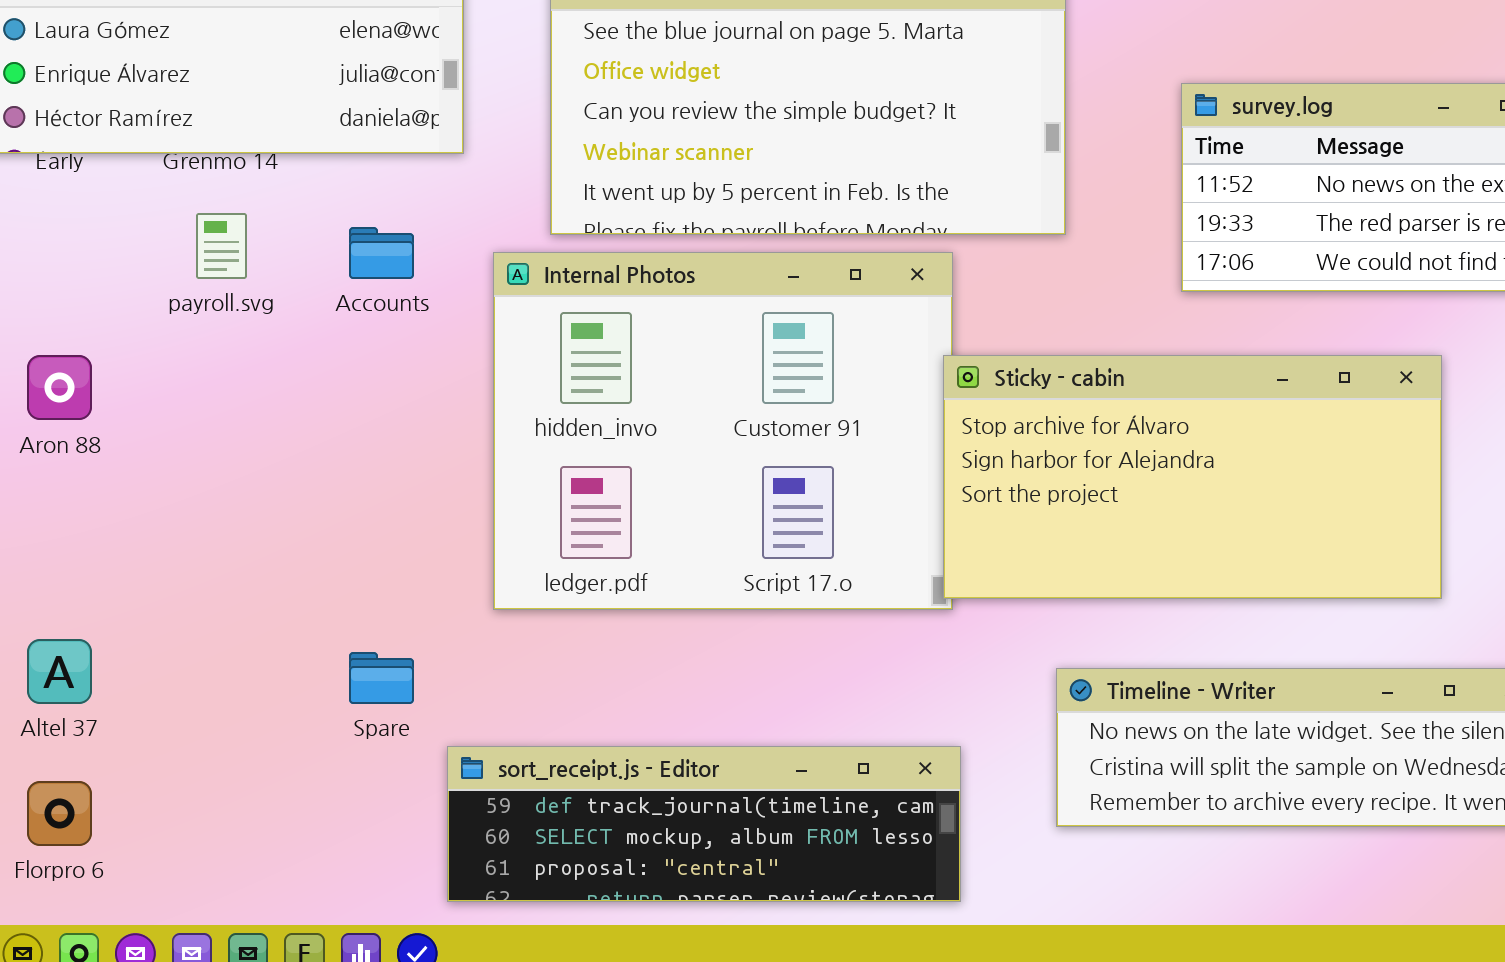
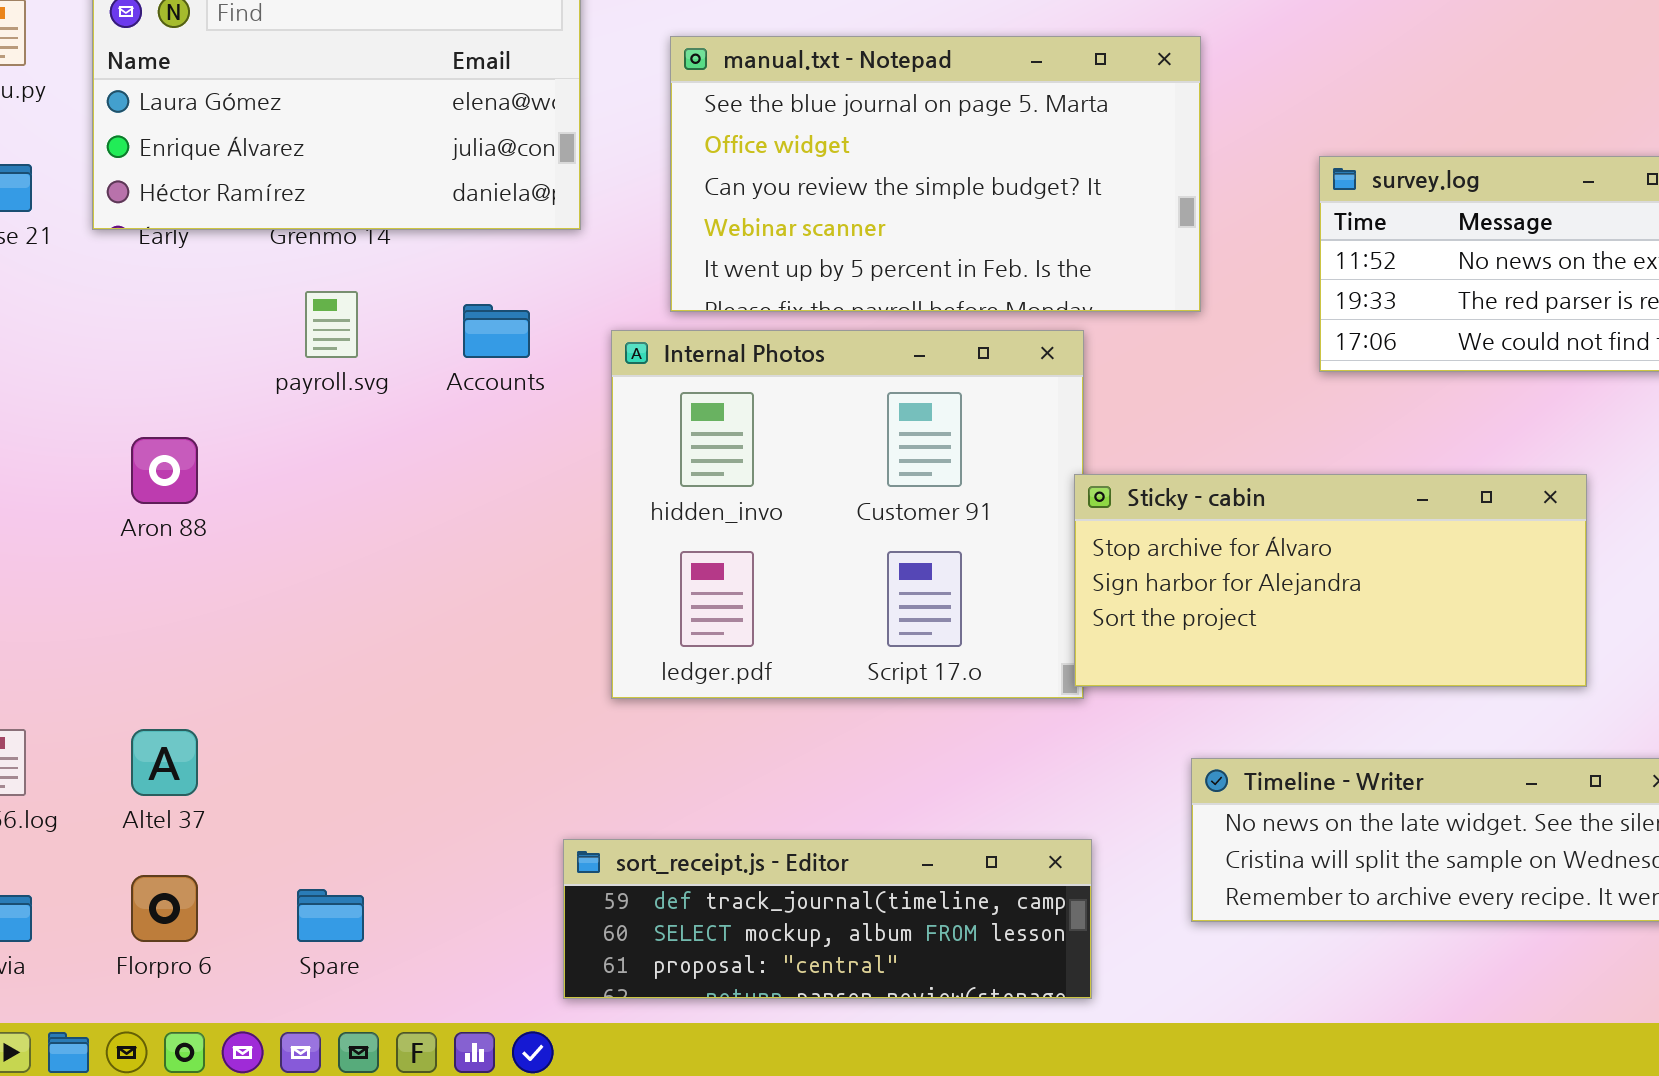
Sticky - cabin: [943,355,1442,599] -> [1074,474,1587,687], resized
Spare: [349,652,414,704] -> [297,889,364,942], moved

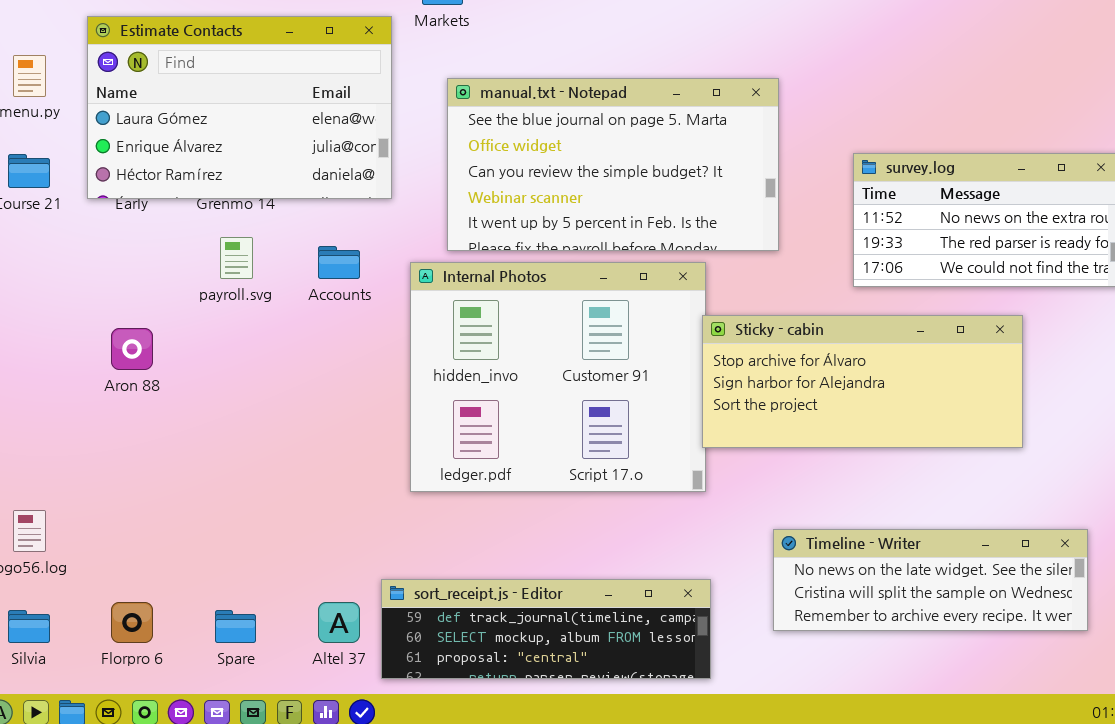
Sticky - cabin: [1074,474,1587,687] -> [702,315,1023,448], moved
Altel 37: [131,729,198,796] -> [318,602,360,643], moved

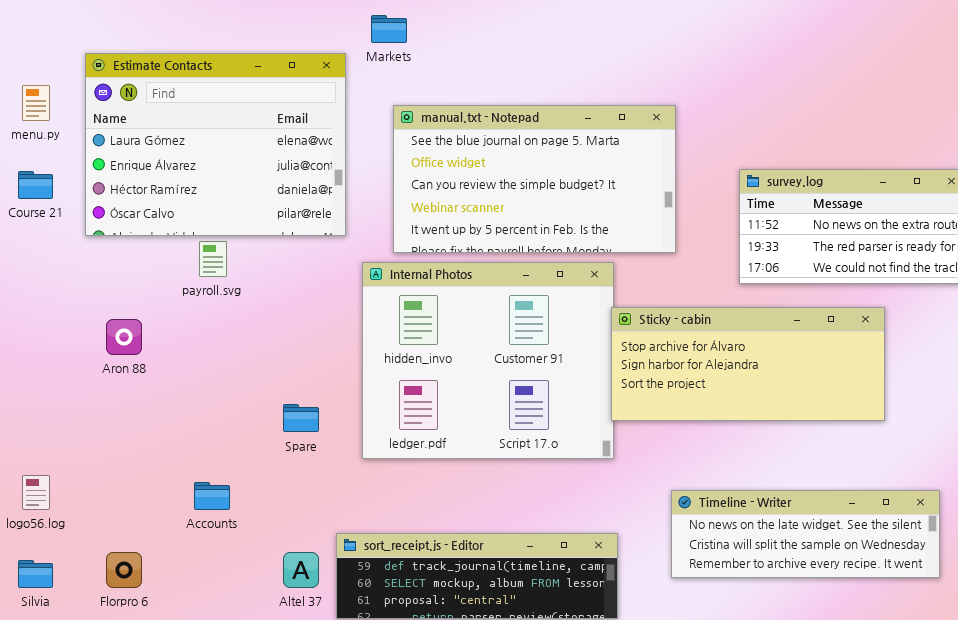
Estimate Contacts: [87,16,392,199] -> [85,53,346,236], resized
Accounts: [318,246,360,279] -> [194,482,230,510], moved
Spare: [215,610,256,643] -> [283,404,319,432], moved

